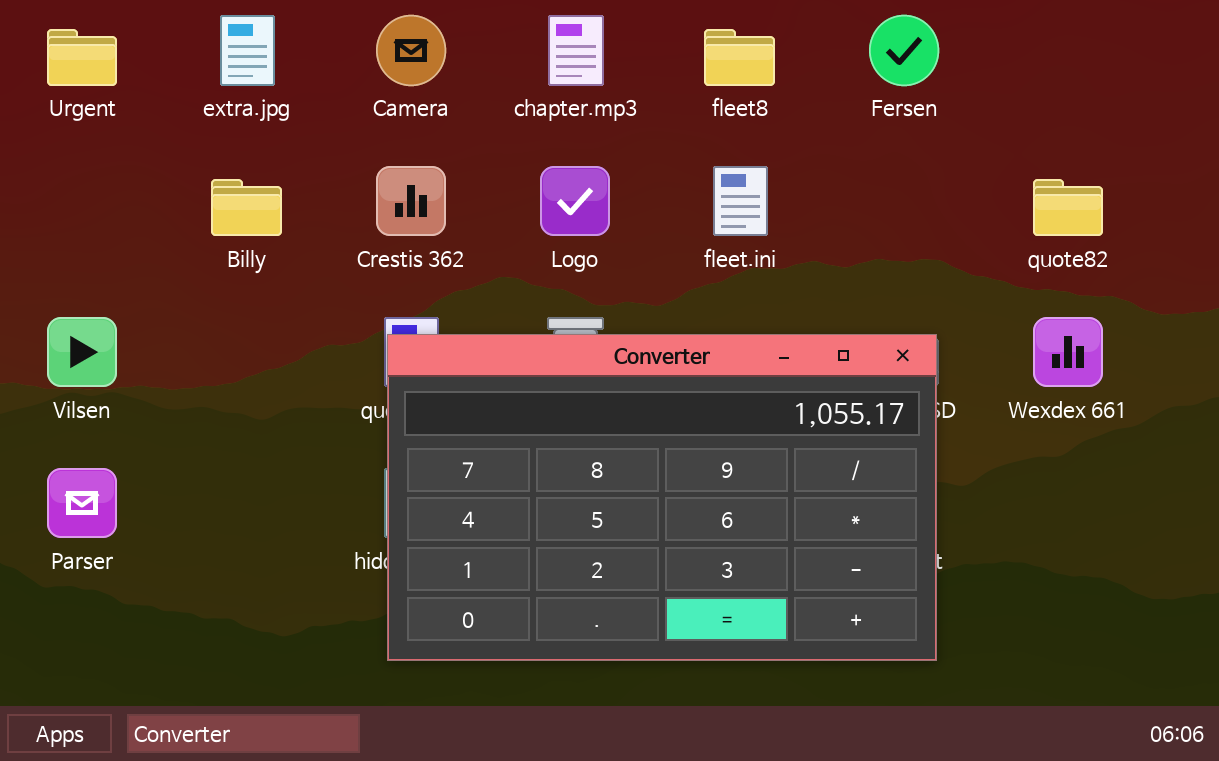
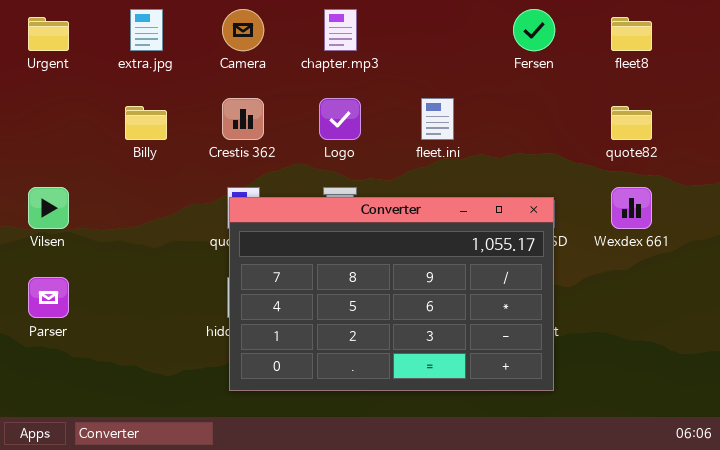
fleet8: [704,29,775,86] -> [611,17,652,51], moved

